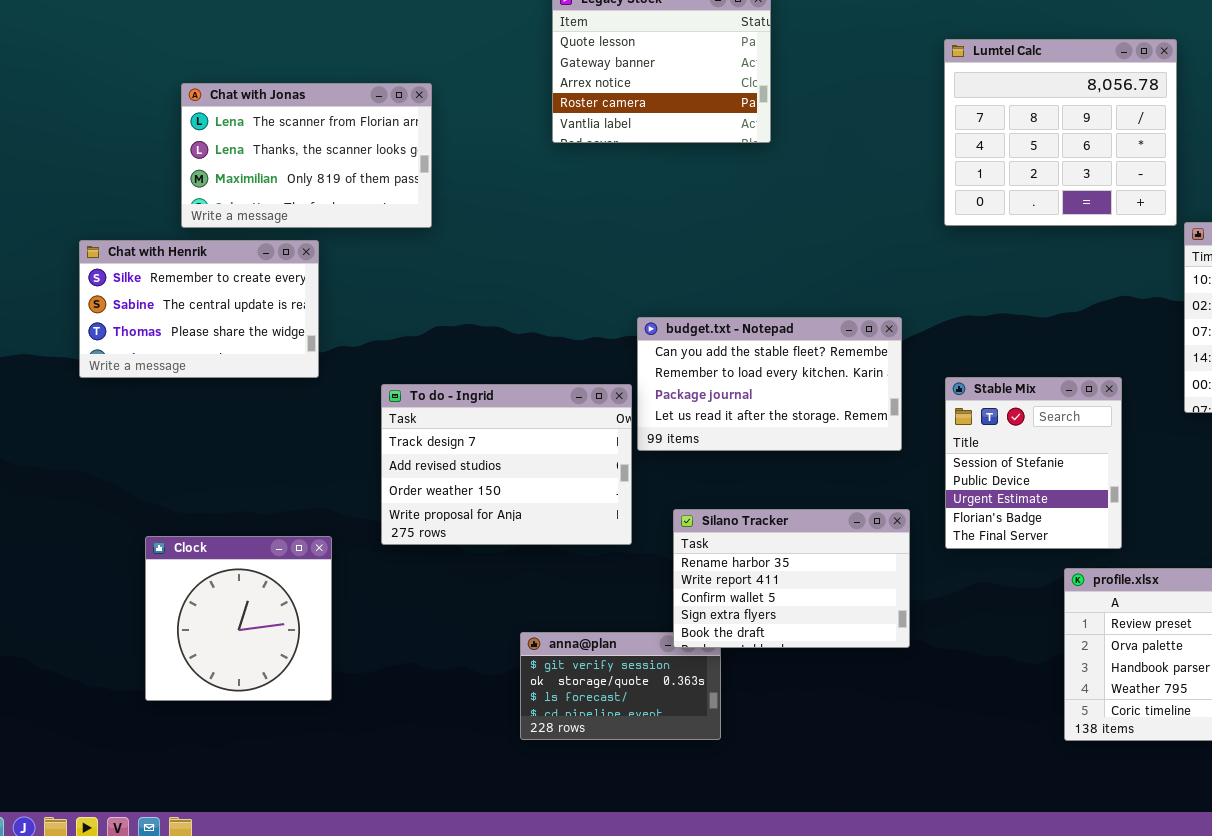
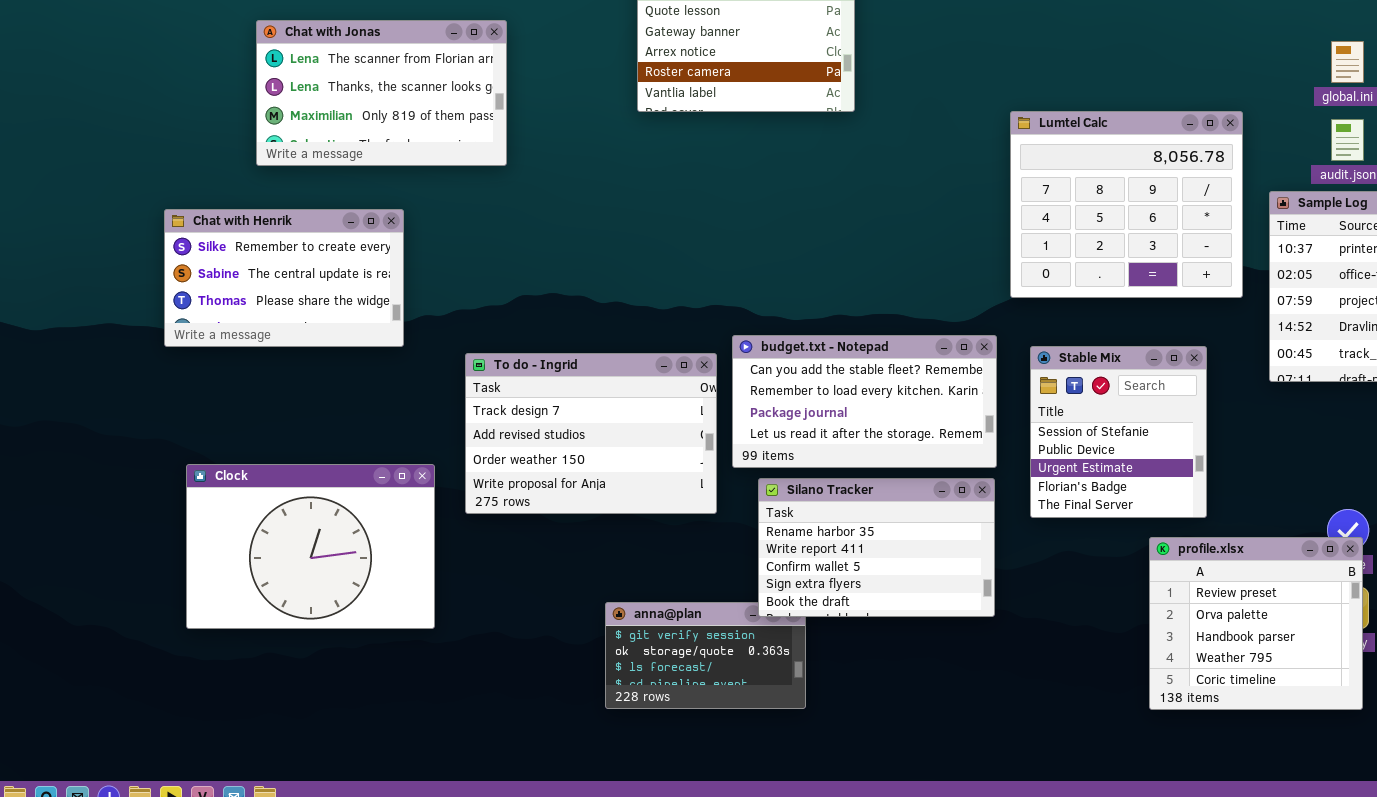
Lumtel Calc: [944,39,1177,226] -> [1010,111,1243,298], moved
Chat with Jonas: [181,83,432,228] -> [256,20,507,166], moved
budget.txt - Notepad: [637,317,902,451] -> [732,335,997,468], moved
Clock: [145,536,332,701] -> [186,464,435,629], moved, resized

